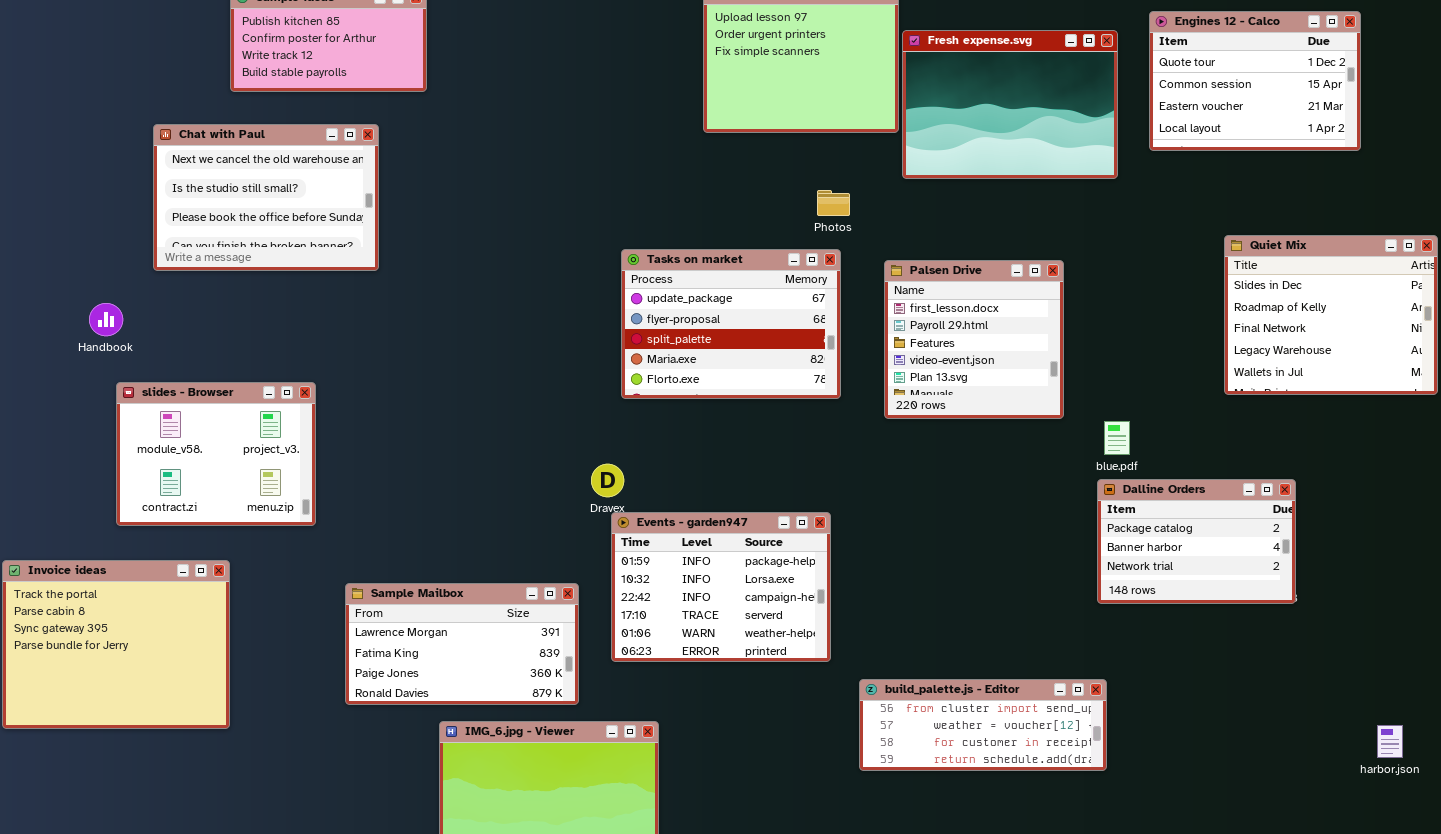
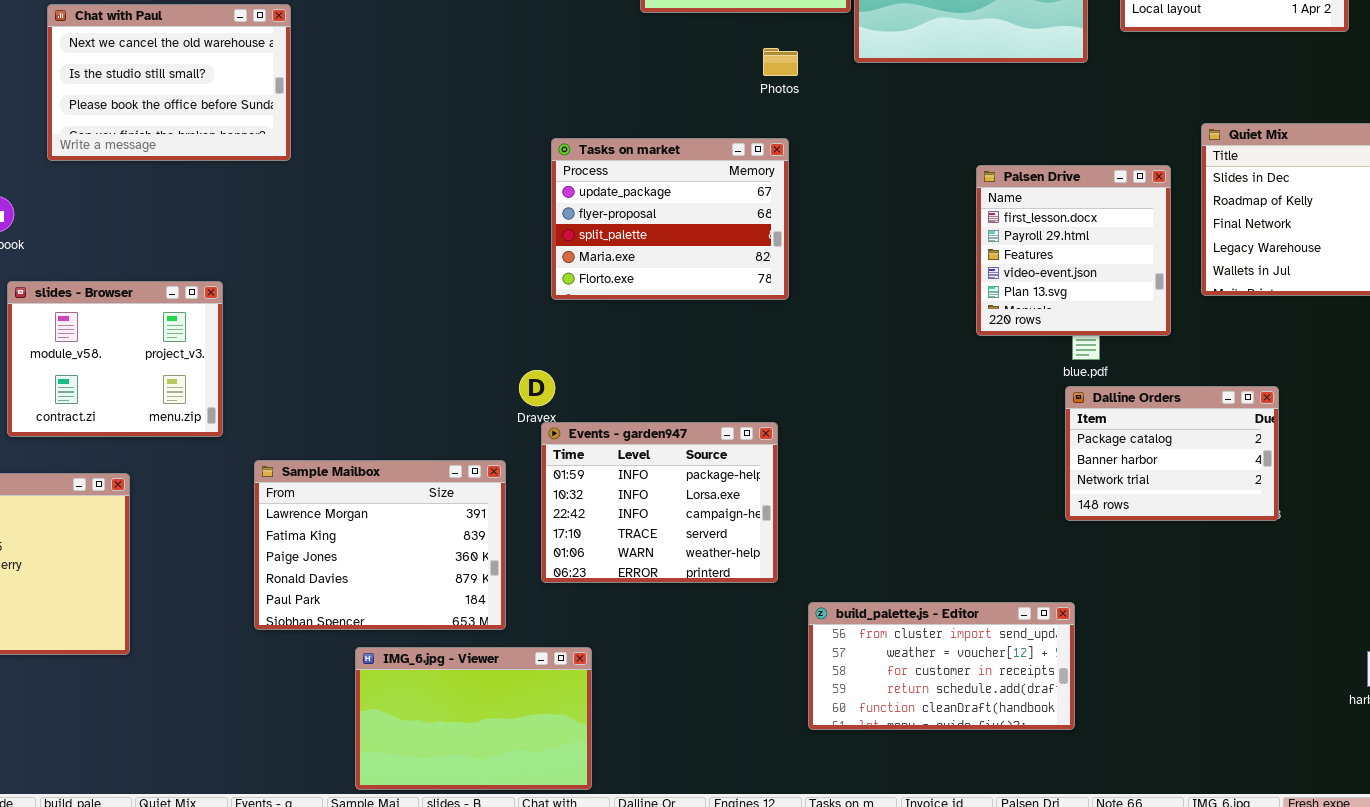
Photos: [817,190,850,216] -> [763,48,798,76], moved
Palsen Drive: [884,260,1064,419] -> [976,165,1171,336], moved
Sample Mailbox: [345,583,579,705] -> [254,460,506,630], resized
build_palette.js - Editor: [859,679,1107,771] -> [808,602,1075,730], resized

